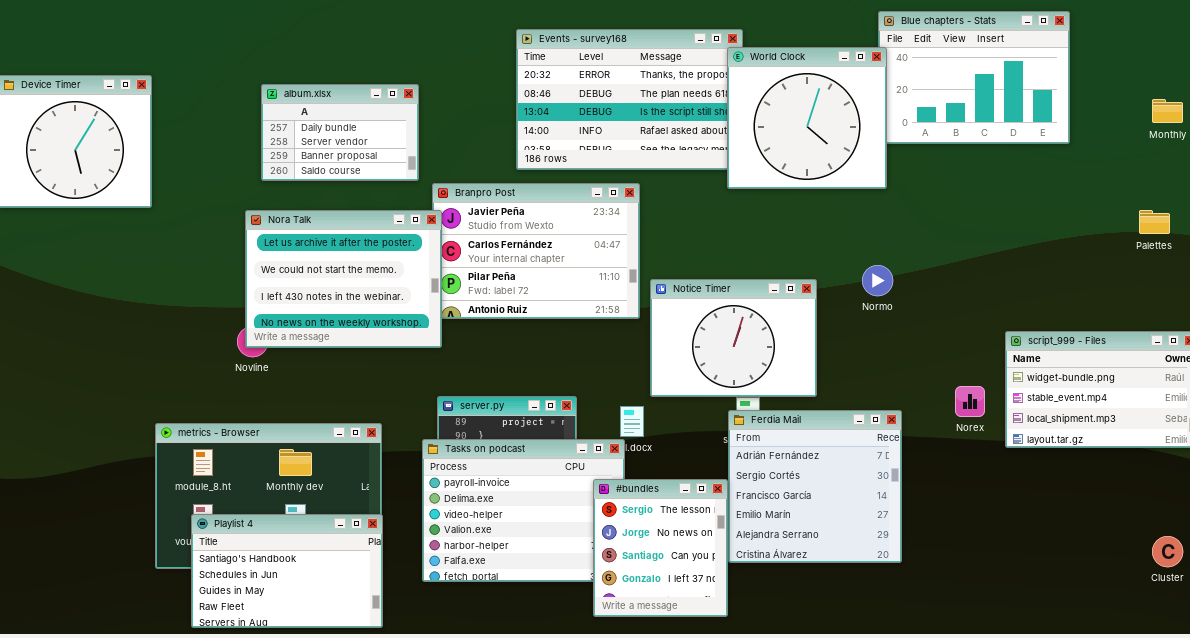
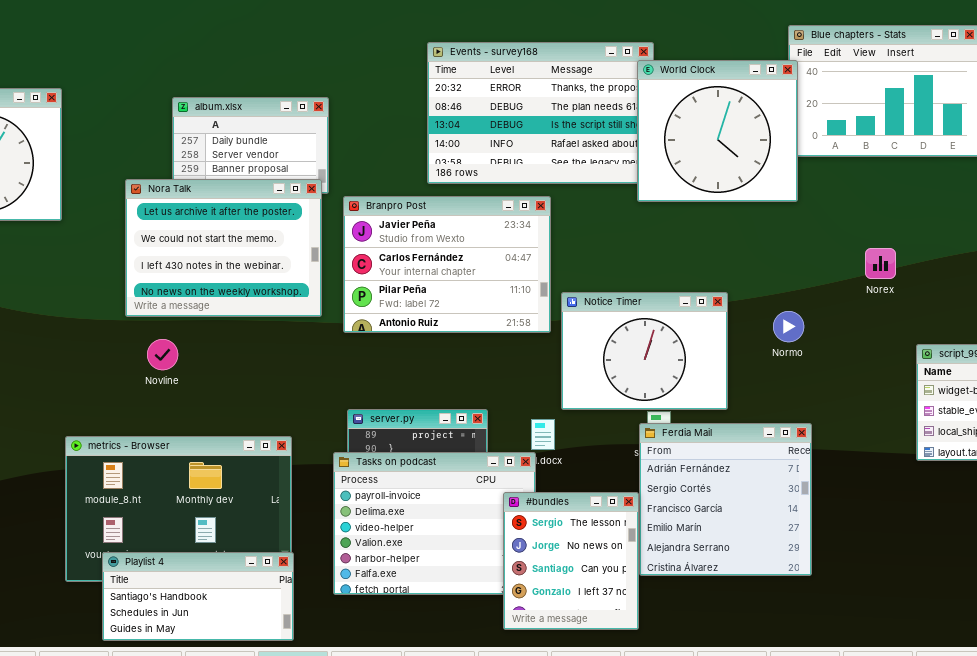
Nora Talk: [245,210,442,348] -> [125,179,322,317], moved
Normo: [862,265,893,296] -> [773,311,804,342], moved
Norex: [955,386,985,417] -> [865,248,896,279], moved
Playlist 4: [191,514,383,628] -> [102,552,294,641], resized

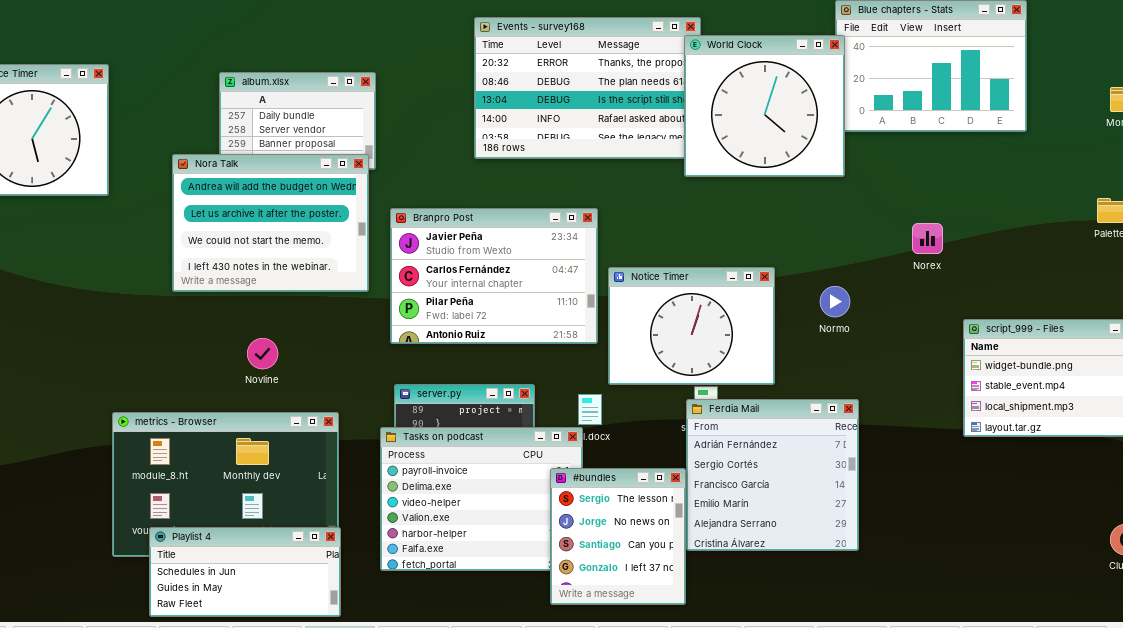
Nora Talk: [125,179,322,317] -> [172,154,369,292], scrolled up 1 row
Branpro Post: [343,196,551,333] -> [390,208,598,344], moved
Novline: [147,339,178,370] -> [247,338,278,369], moved
Playlist 4: [102,552,294,641] -> [149,527,341,617], scrolled down 1 row

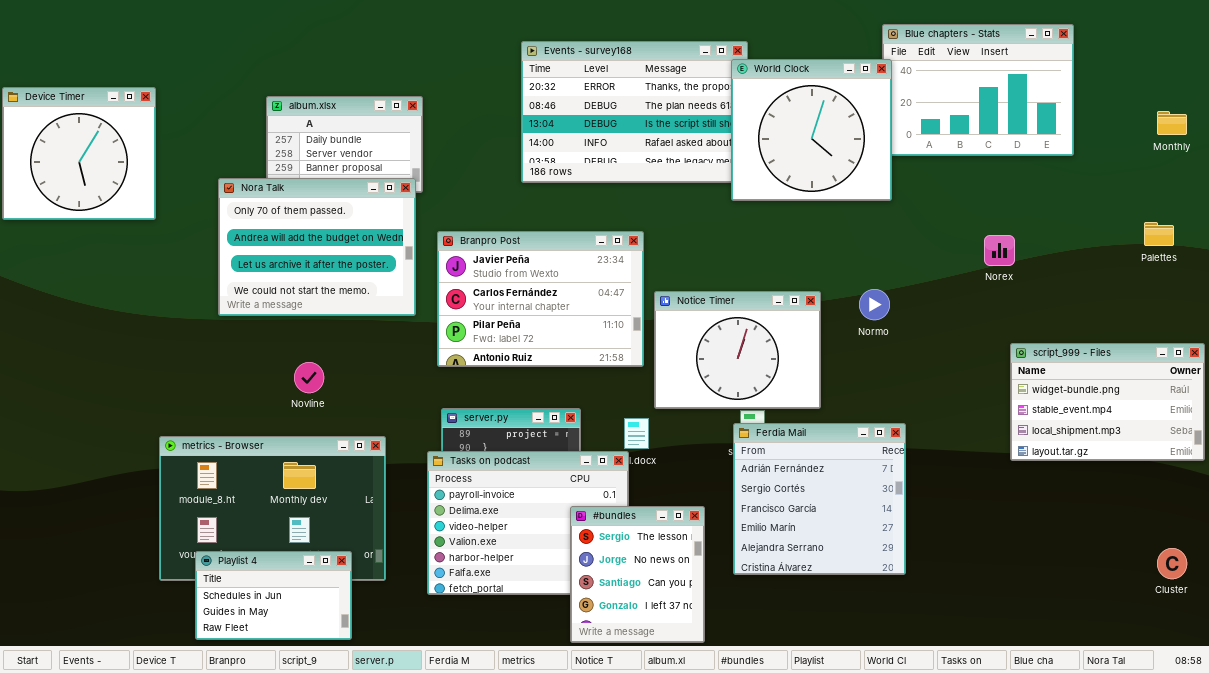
Nora Talk: [172,154,369,292] -> [218,178,416,316], scrolled up 1 row
Norex: [912,223,943,254] -> [984,235,1015,266], moved
Normo: [820,286,850,317] -> [859,289,890,320], moved
#bundles: [550,468,686,605] -> [570,506,705,643], moved
Playlist 4: [149,527,341,617] -> [195,551,352,640], resized

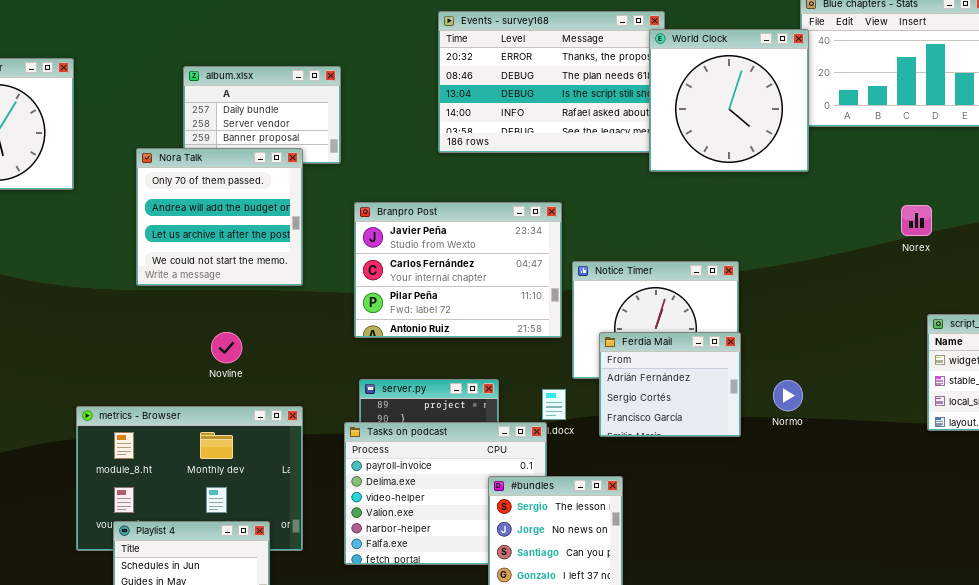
Nora Talk: [218,178,416,316] -> [136,148,303,286], resized
Normo: [859,289,890,320] -> [773,380,803,411], moved
Ferdia Mail: [733,423,906,575] -> [599,332,741,437], moved, resized

